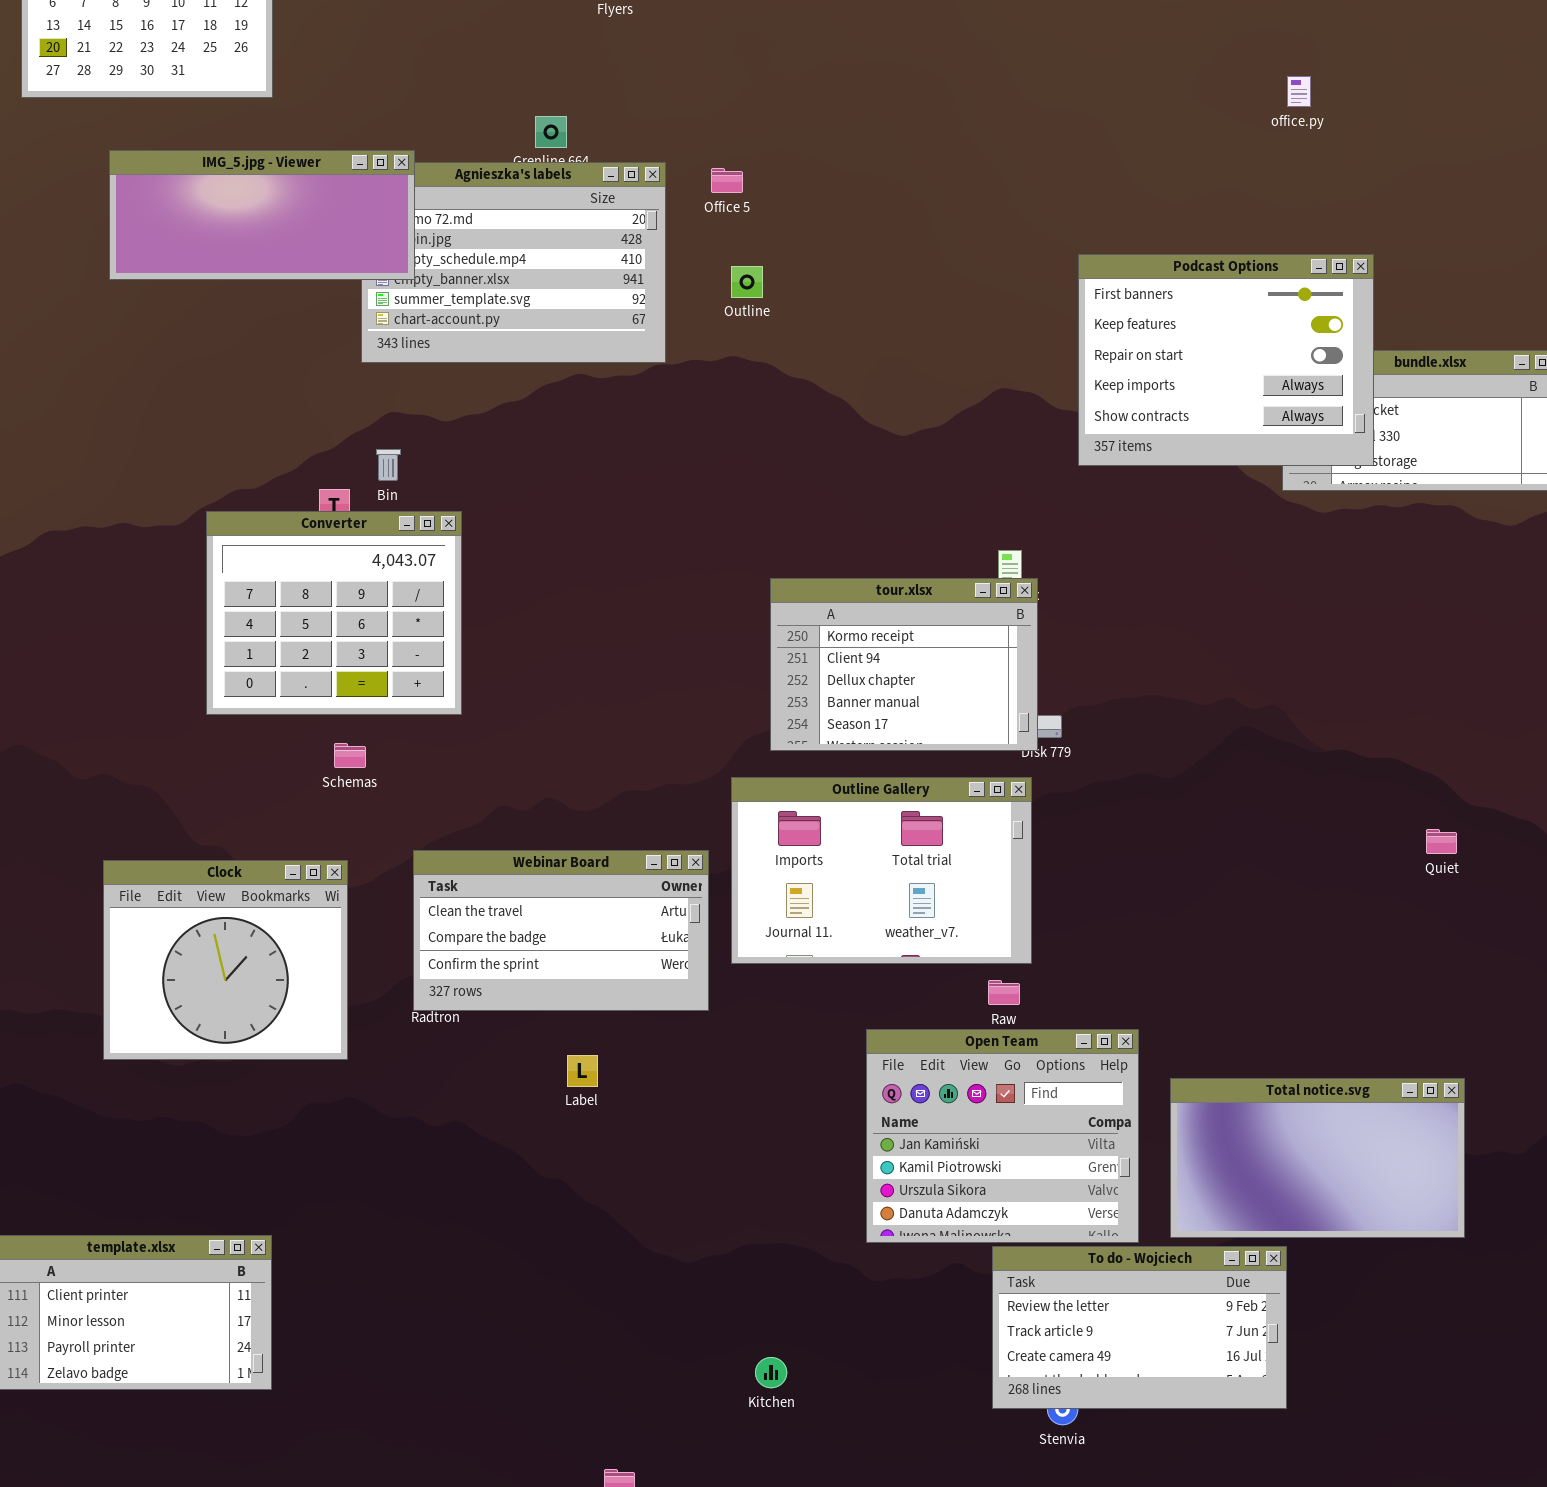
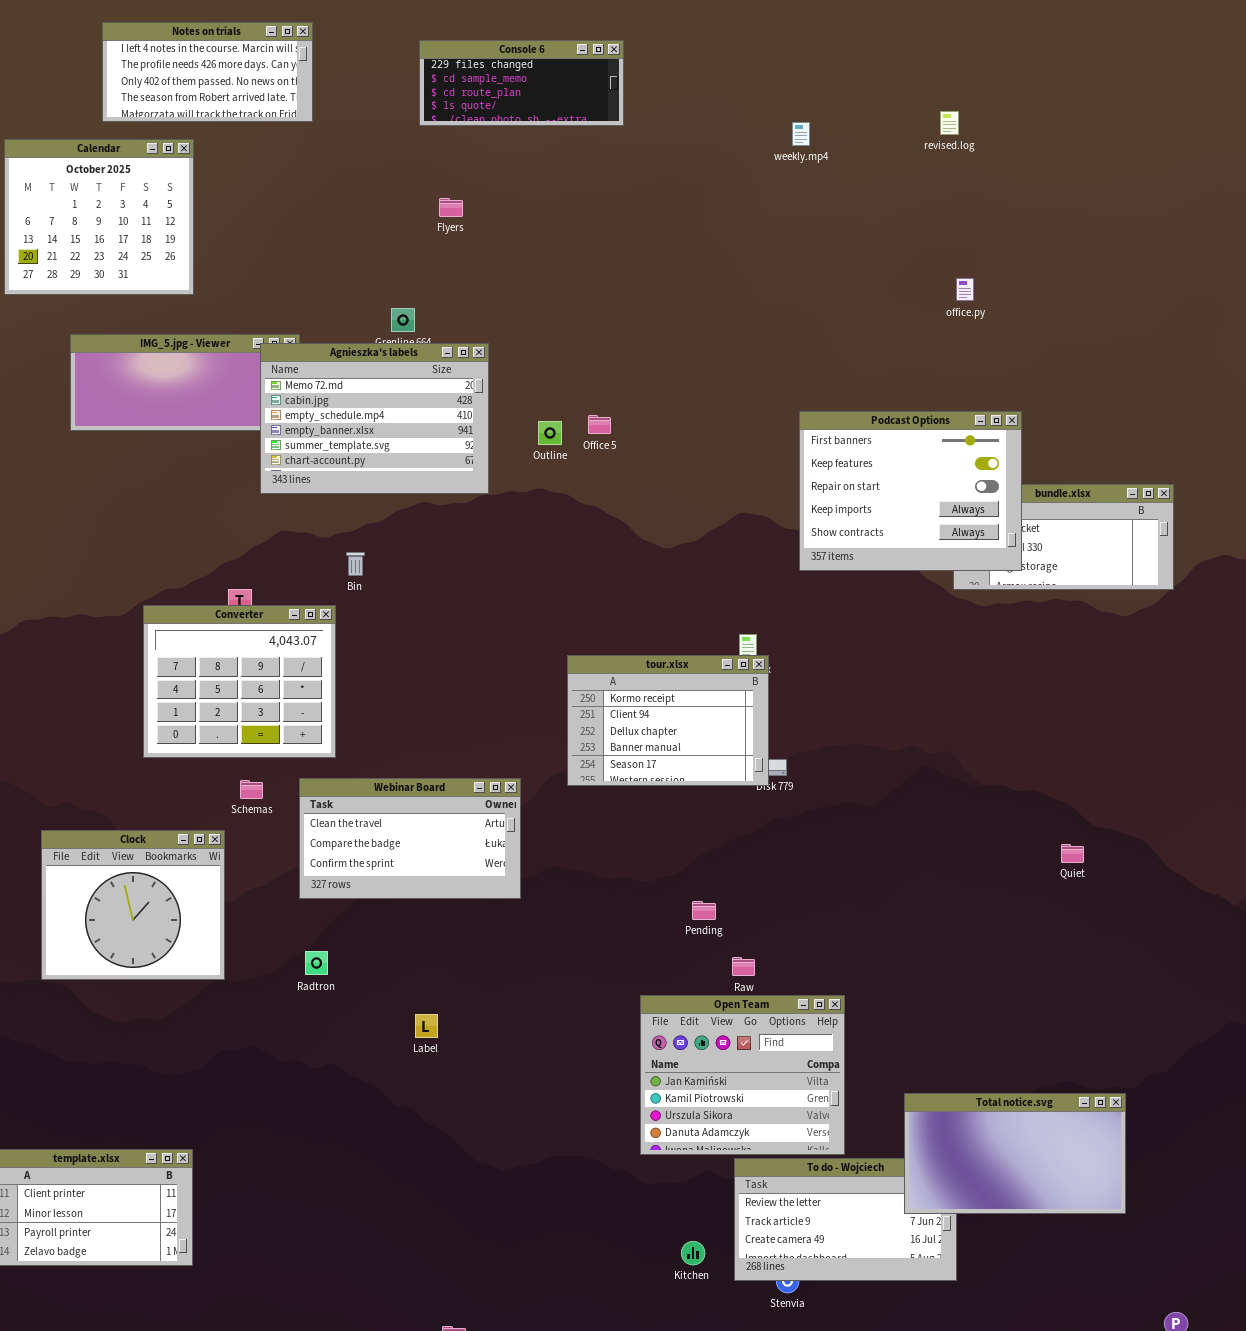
Agnieszka's labels: [361,162,666,363] -> [260,343,489,494], raised
Office 5: [711,168,743,193] -> [588,415,611,434], moved
Bin: [376,449,401,481] -> [346,552,365,576], moved
Outline Gallery: [731,777,1032,964] -> none, closed
Webinar Board: [413,850,709,1011] -> [299,778,521,899], moved
Clock: [103,860,348,1060] -> [41,830,225,980], moved
Total notice.svg: [1170,1078,1465,1238] -> [904,1093,1126,1214], moved
Kitchen: [755,1357,787,1388] -> [681,1241,705,1265], moved

